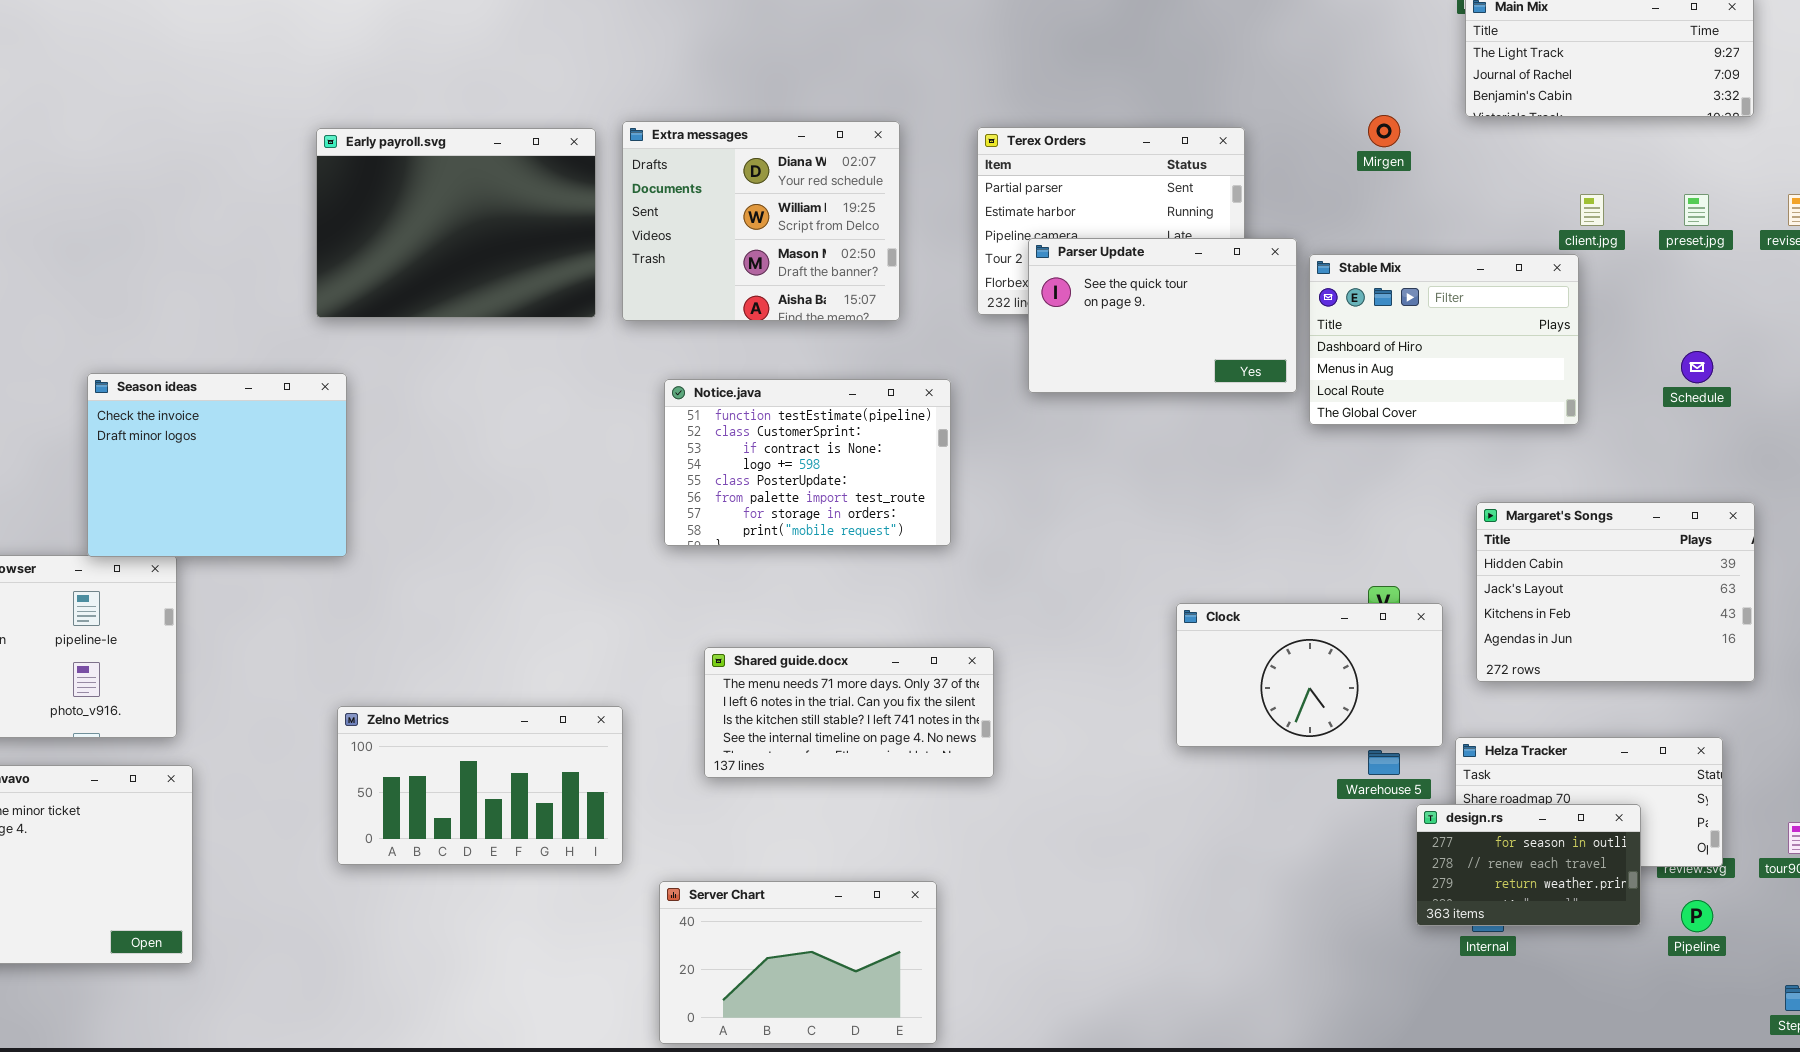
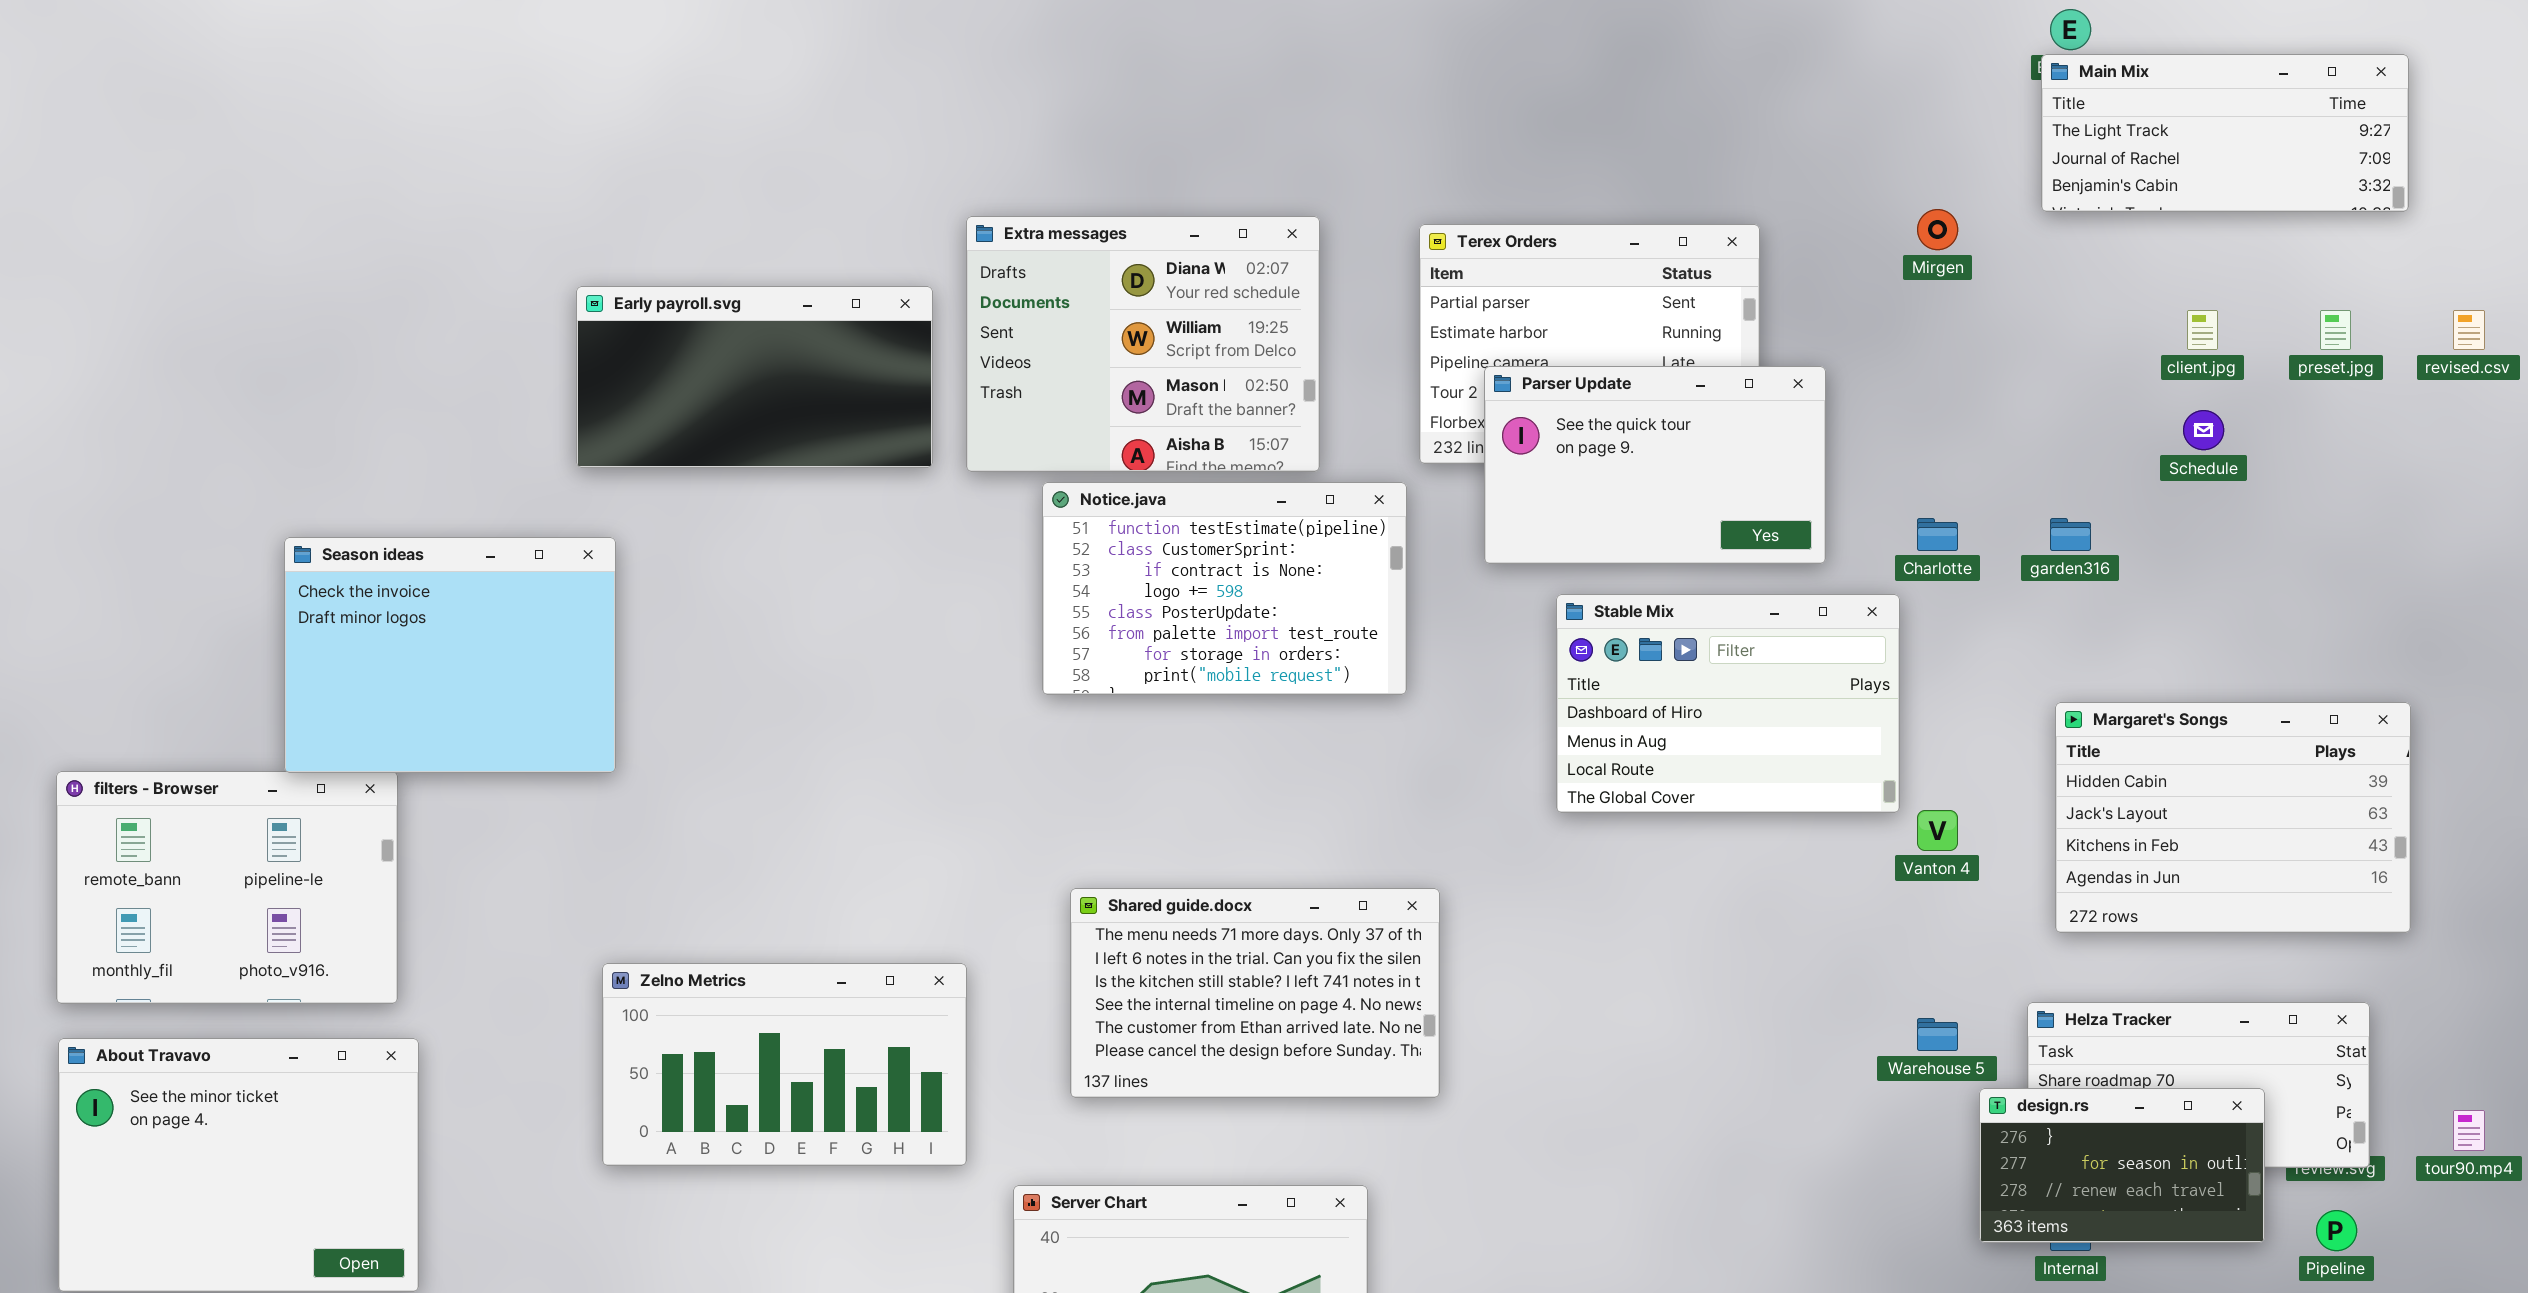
Early payroll.svg: [316,128,596,318] -> [576,286,933,468], resized
Stable Mix: [1309,254,1579,425] -> [1556,594,1900,813], moved
Schedule: [1681,351,1713,383] -> [2183,410,2224,450], moved
Notice.java: [664,379,951,546] -> [1042,482,1407,695], moved
Clock: [1176,603,1443,747] -> none, closed
Shared guide.docx: [704,647,994,778] -> [1070,888,1440,1098], resized
design.rs: [1416,804,1641,926] -> [1979,1088,2265,1243], scrolled up 1 row

